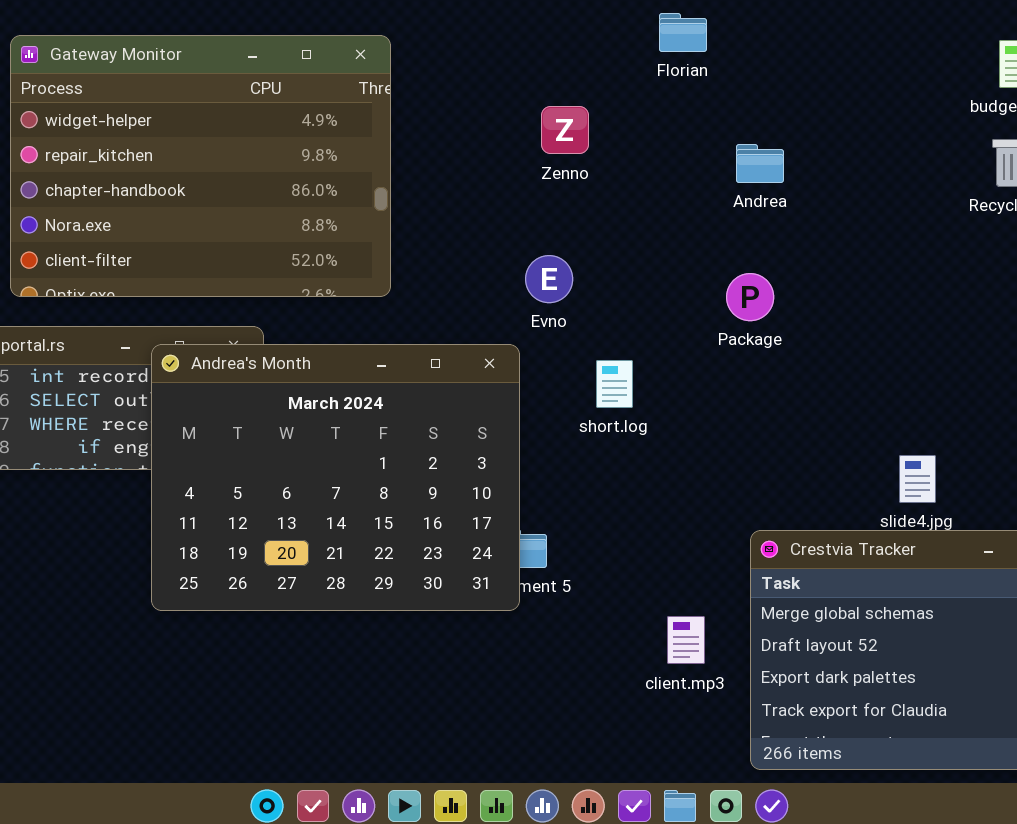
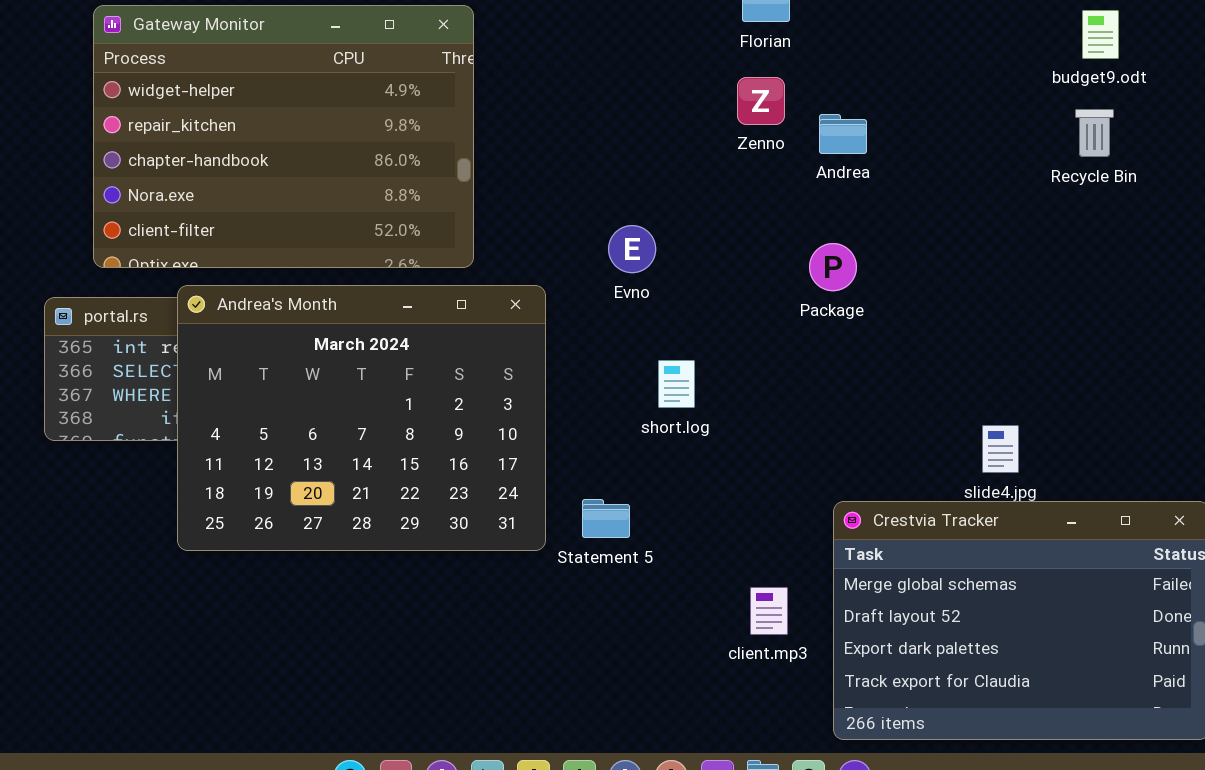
Zenno: [541,106,589,154] -> [737,77,785,125], moved
Andrea's Month: [151,344,520,611] -> [177,285,546,551], moved
short.log: [596,360,633,408] -> [658,360,695,408], moved

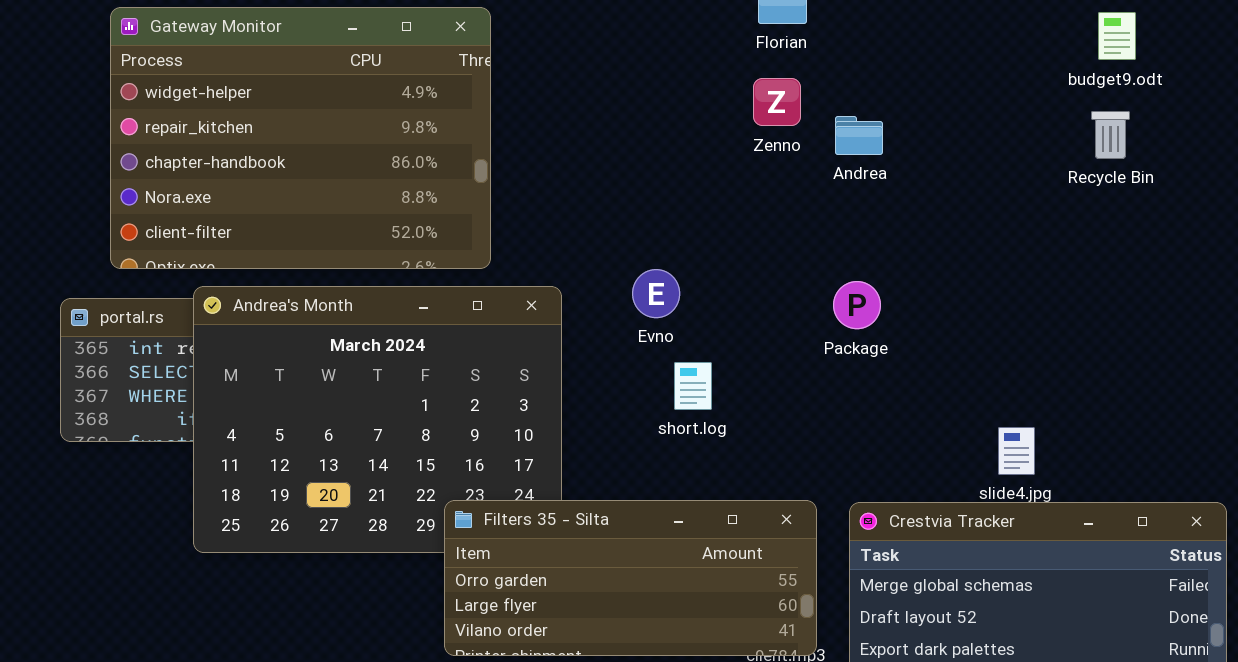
Evno: [608,225,656,273] -> [632,269,680,318], moved
Package: [809,243,857,291] -> [833,281,881,329], moved
Filters 35 - Silta: none -> [444,500,817,656], opened

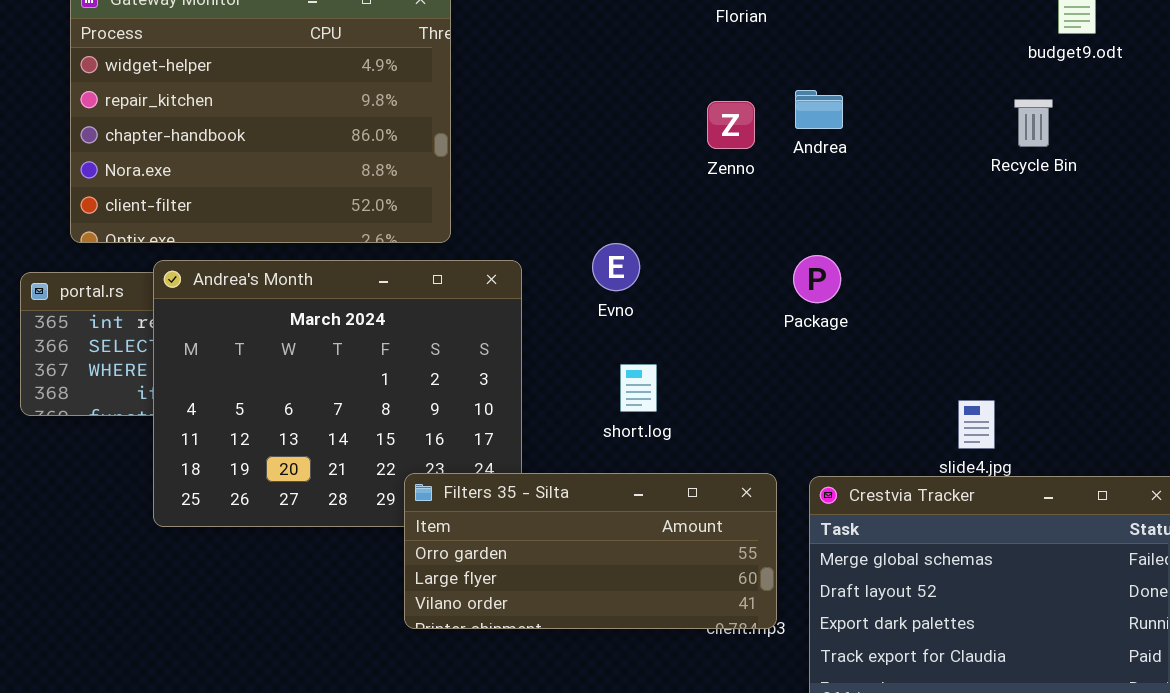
Zenno: [753,78,801,126] -> [707,101,755,149], moved
Recycle Bin: [1091,111,1130,159] -> [1014,99,1053,147], moved
short.log: [674,362,712,410] -> [620,364,657,412], moved

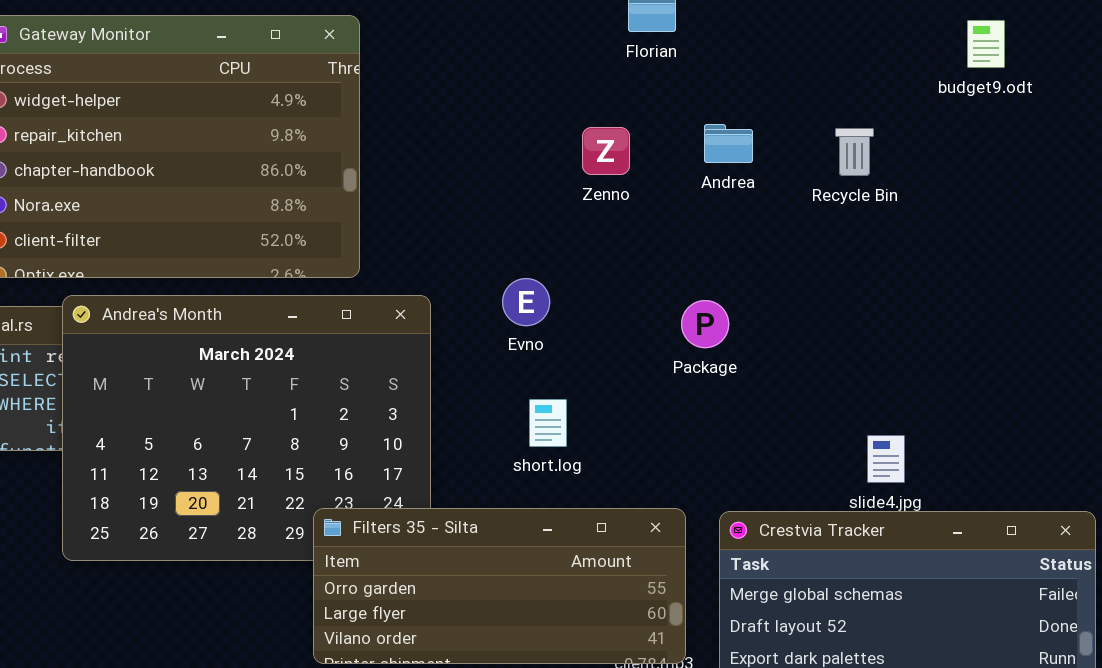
Recycle Bin: [1014,99,1053,147] -> [835,128,874,176], moved
Zenno: [707,101,755,149] -> [582,127,630,175], moved
Package: [793,255,841,303] -> [681,300,729,348], moved

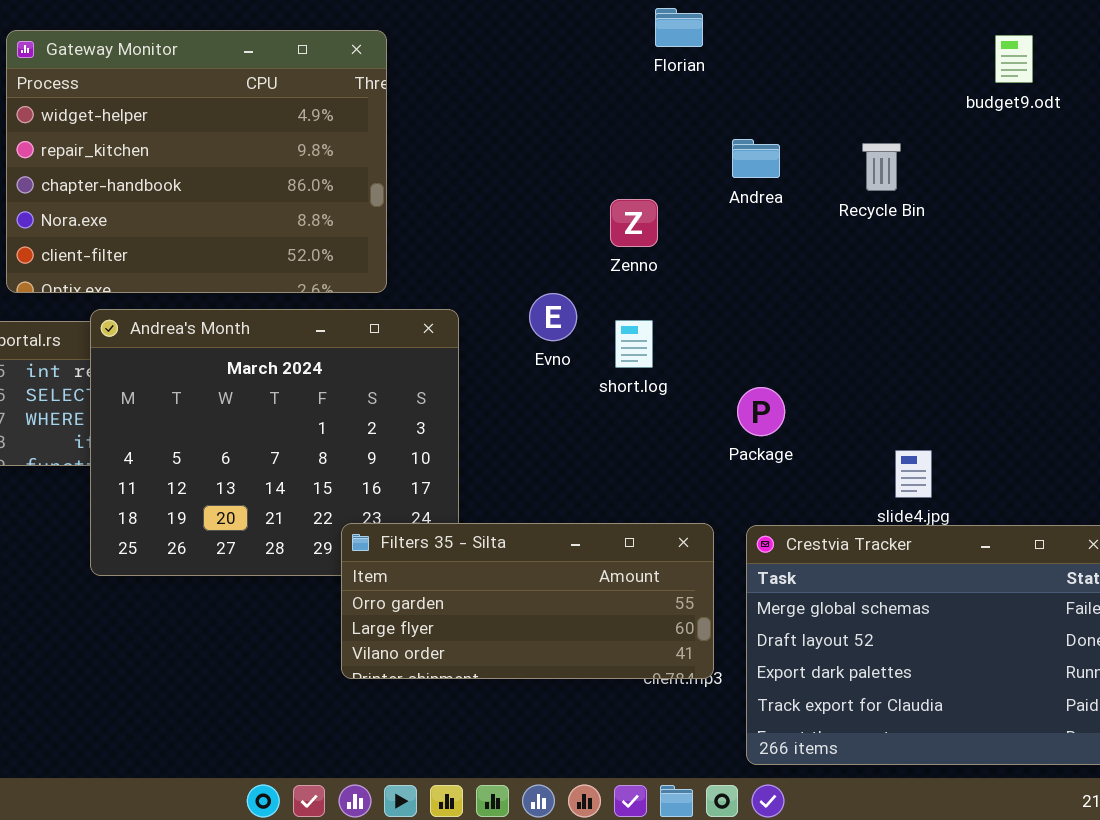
Zenno: [582,127,630,175] -> [610,199,658,247], moved
Package: [681,300,729,348] -> [737,387,785,436], moved
short.log: [529,399,567,447] -> [615,320,653,368], moved

